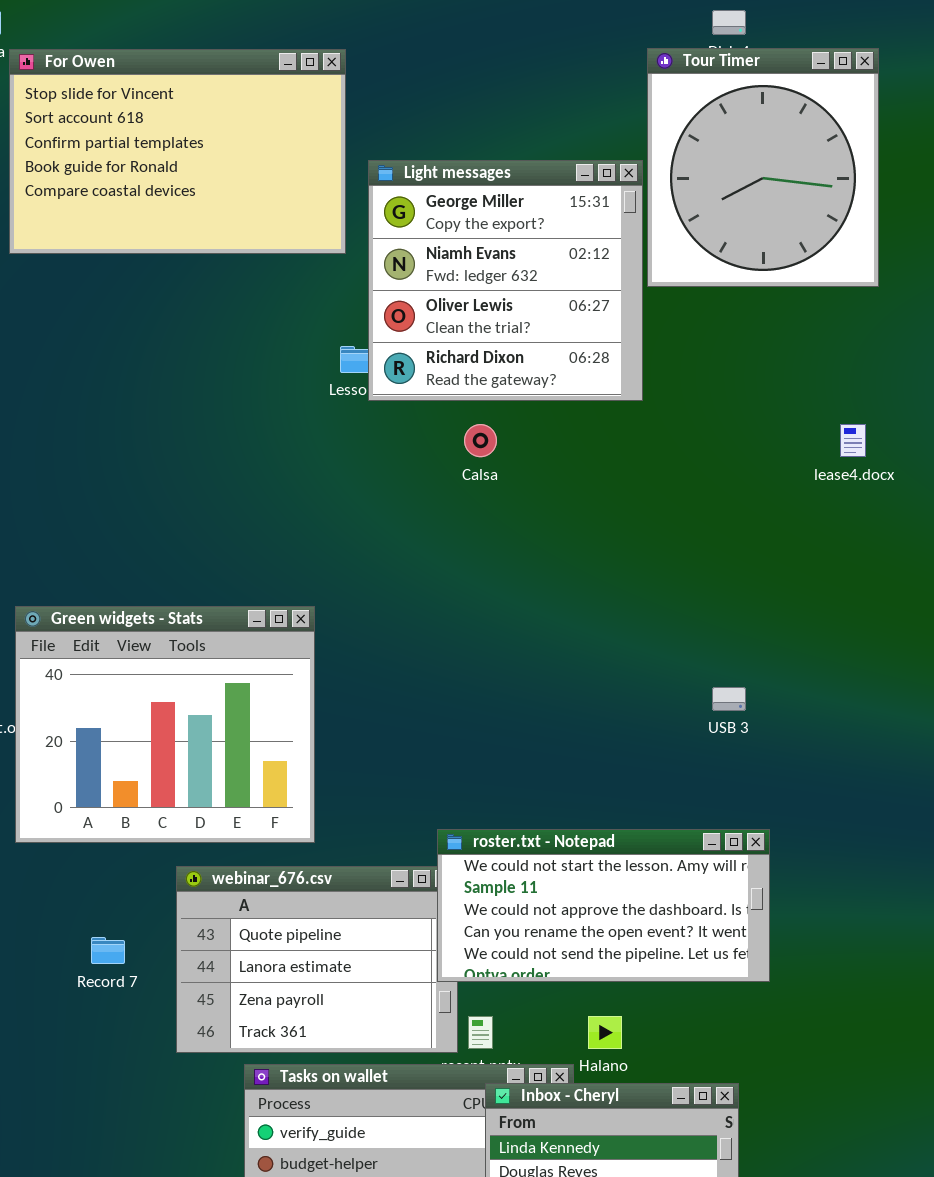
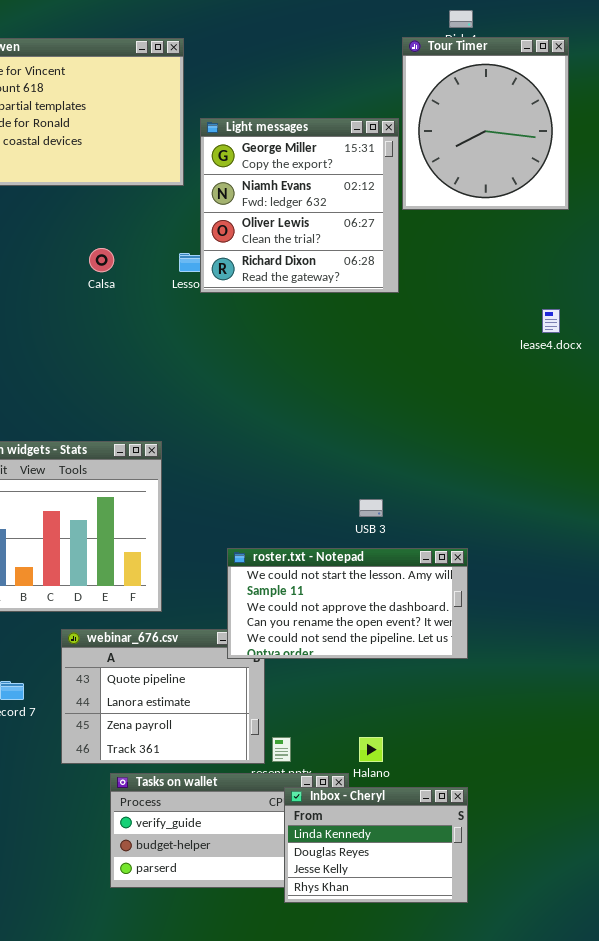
Calsa: [464,424,497,457] -> [89,248,114,272], moved
USB 3: [712,687,746,711] -> [359,499,383,517], moved
roster.txt - Notepad: [437,829,770,982] -> [227,548,468,659], moved

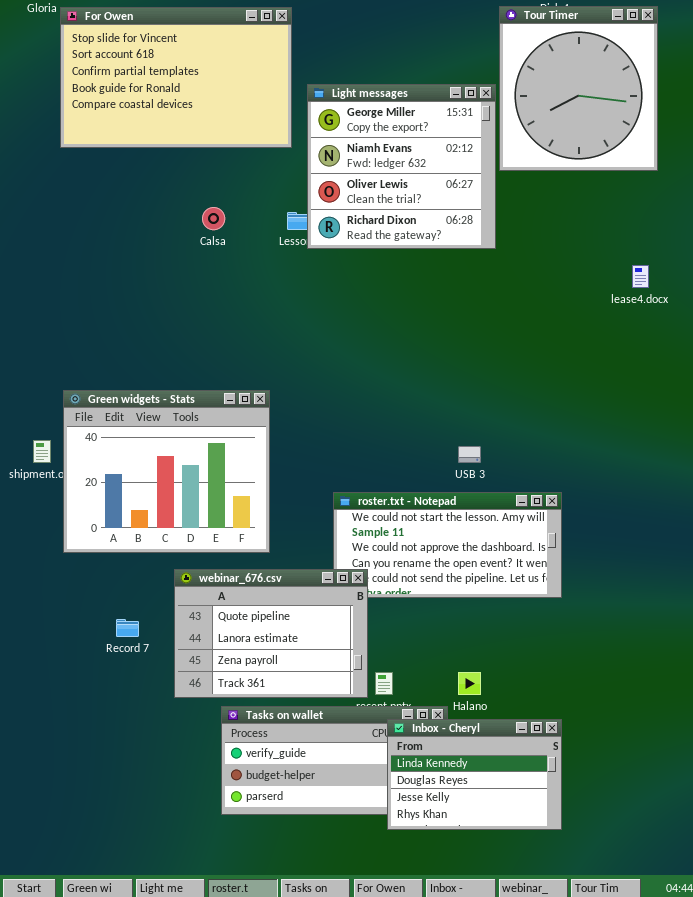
webinar_676.csv: [61,629,265,764] -> [174,569,368,698], raised

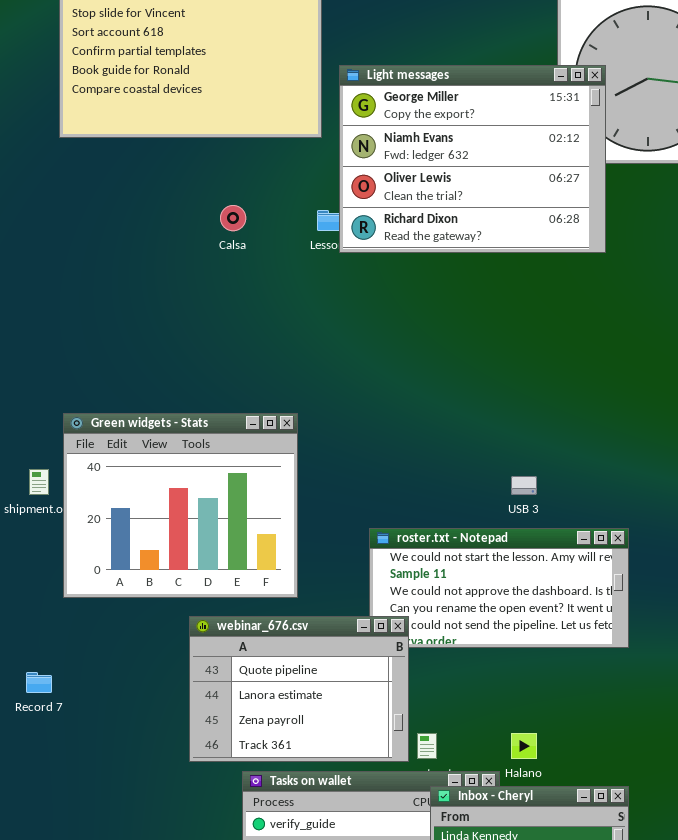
Light messages: [307,84,496,249] -> [339,65,606,253], resized
Record 7: [116,619,139,637] -> [26,672,52,693], moved

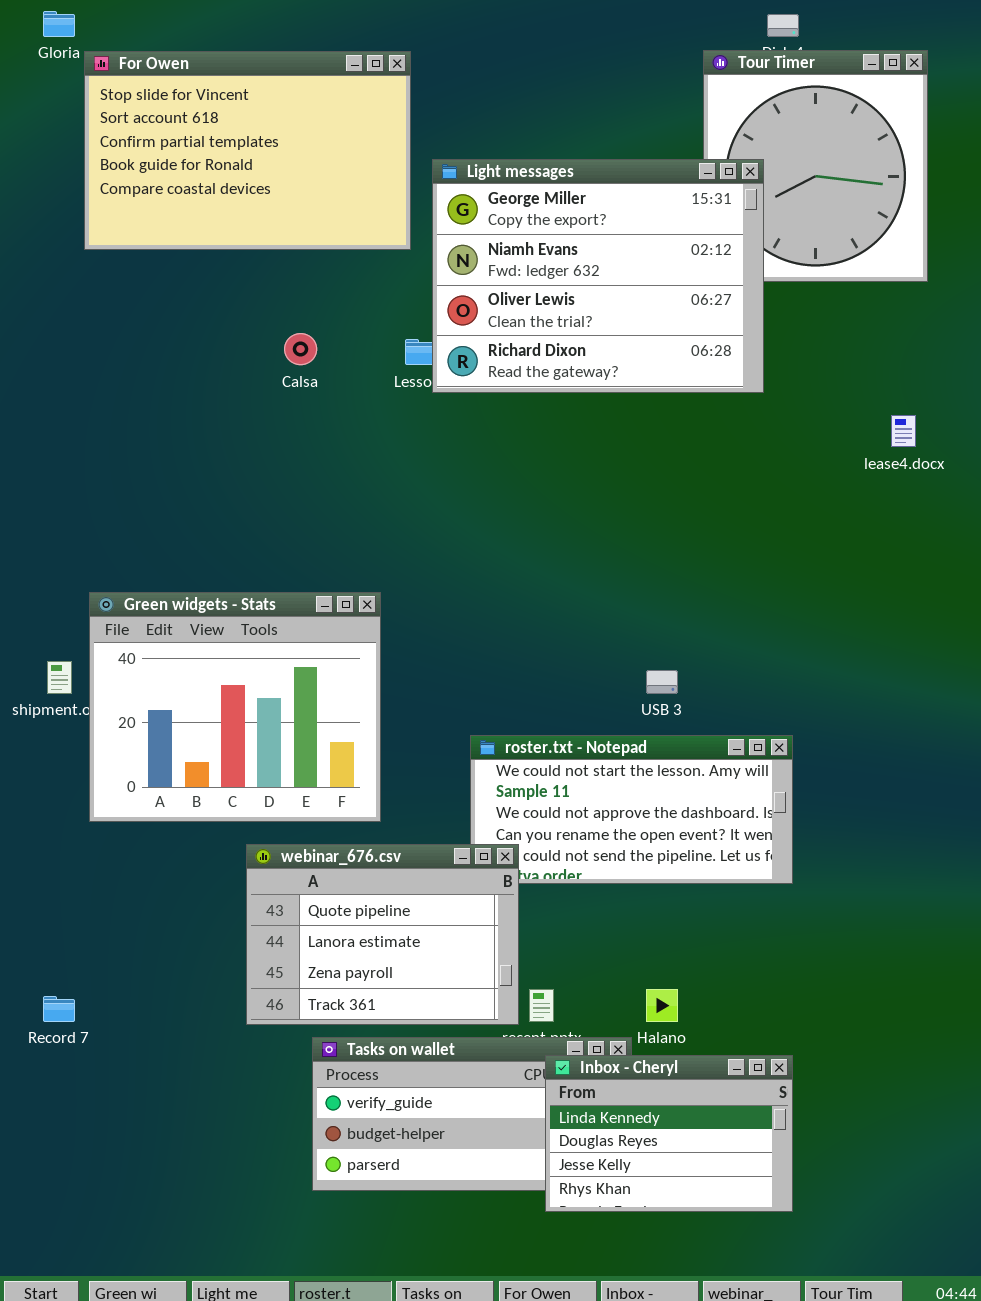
Record 7: [26,672,52,693] -> [43,996,75,1022], moved

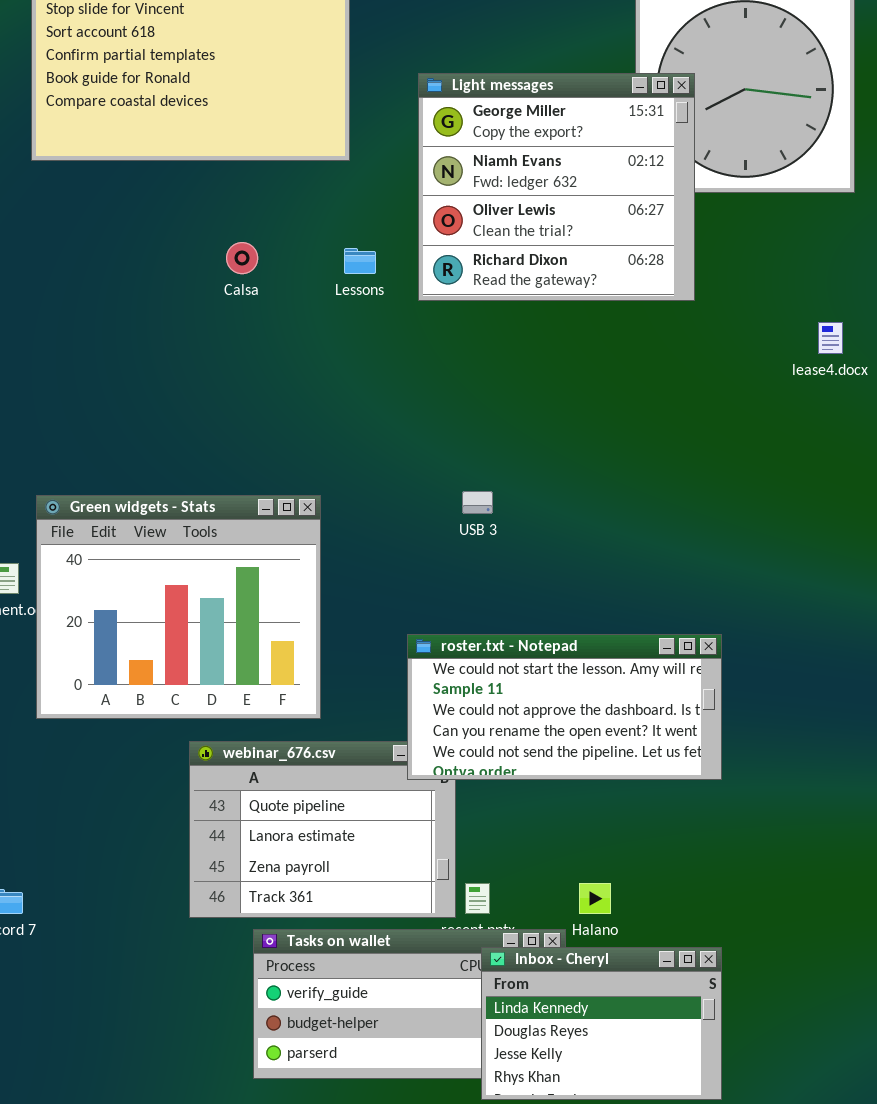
Light messages: [432,159,764,393] -> [418,73,695,301], resized
USB 3: [646,670,678,694] -> [462,491,493,514], moved
roster.txt - Notepad: [470,735,793,884] -> [407,634,722,780], raised

